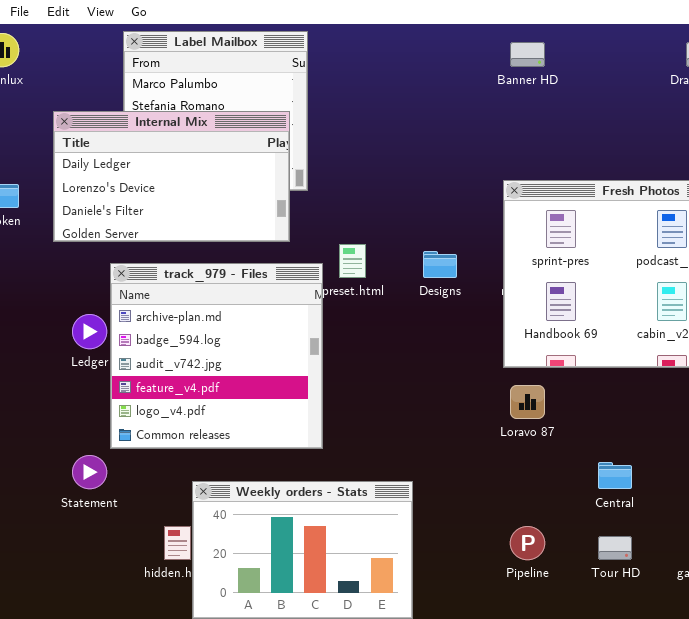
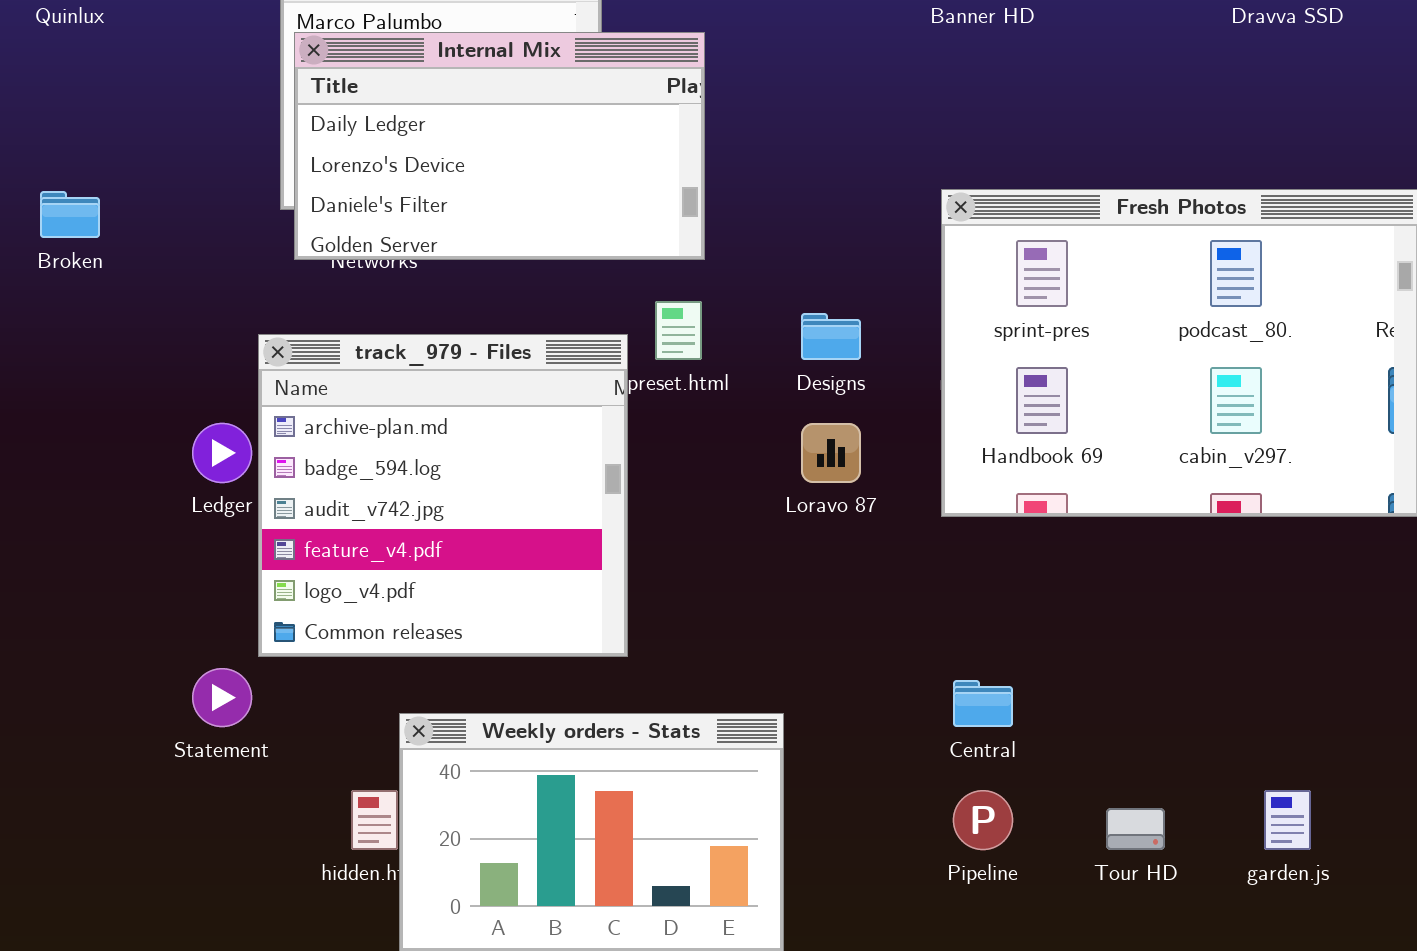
Internal Mix: [53,111,290,242] -> [294,32,705,260], moved
Loravo 87: [510,385,545,419] -> [801,423,861,483], moved
Central: [598,462,632,489] -> [953,680,1013,727], moved

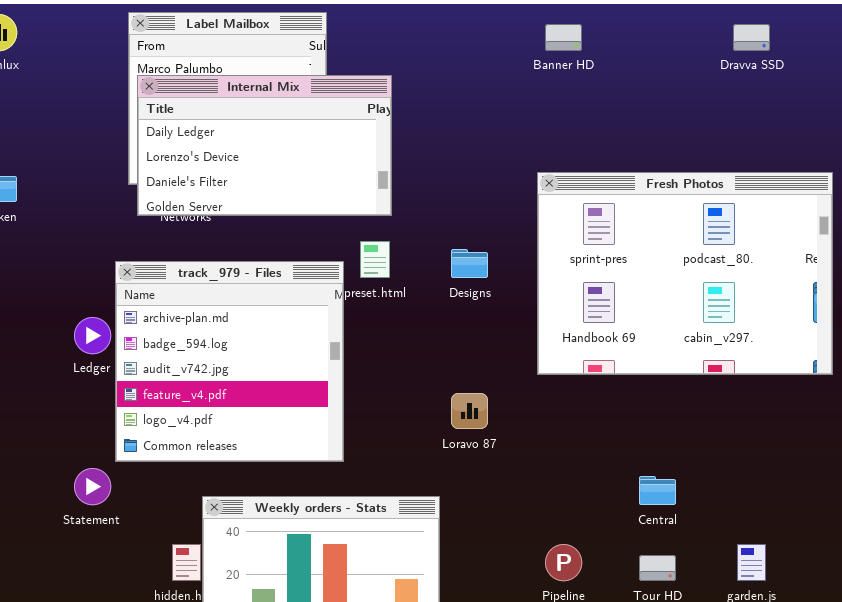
Loravo 87: [801,423,861,483] -> [451,393,488,429], moved
Central: [953,680,1013,727] -> [639,476,676,505], moved

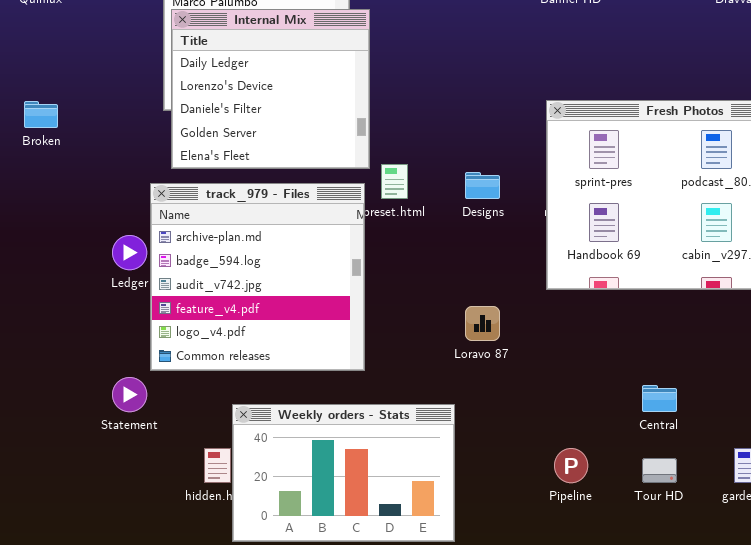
Internal Mix: [137,75,392,216] -> [171,9,370,169], resized

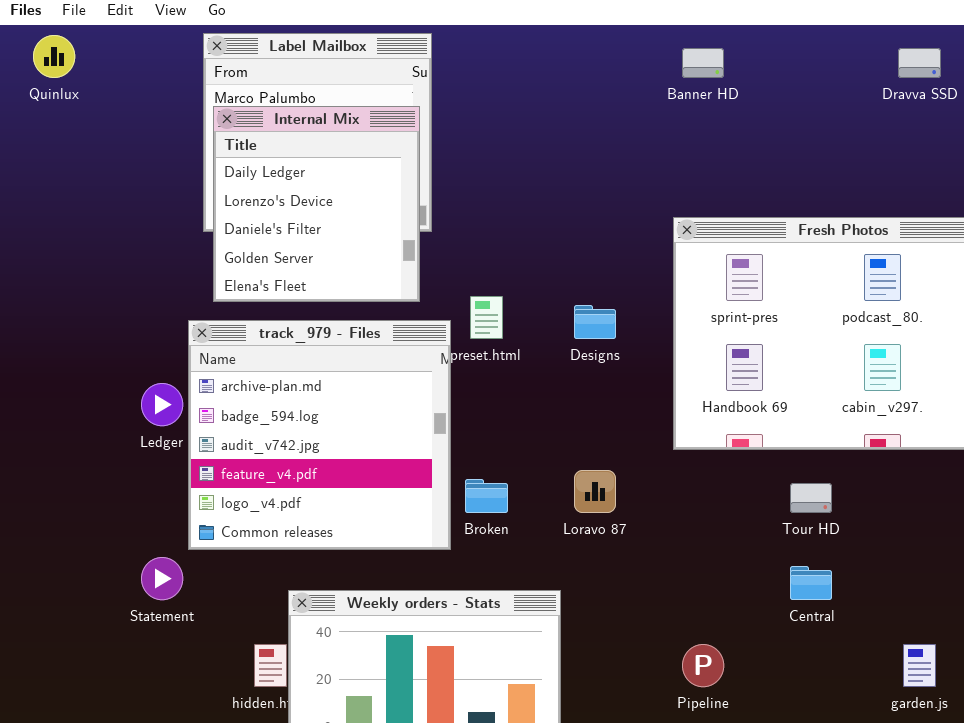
Internal Mix: [171,9,370,169] -> [213,106,420,302], resized
Broken: [24,101,58,128] -> [465,479,508,513], moved
Tour HD: [642,458,677,483] -> [790,483,832,513], moved

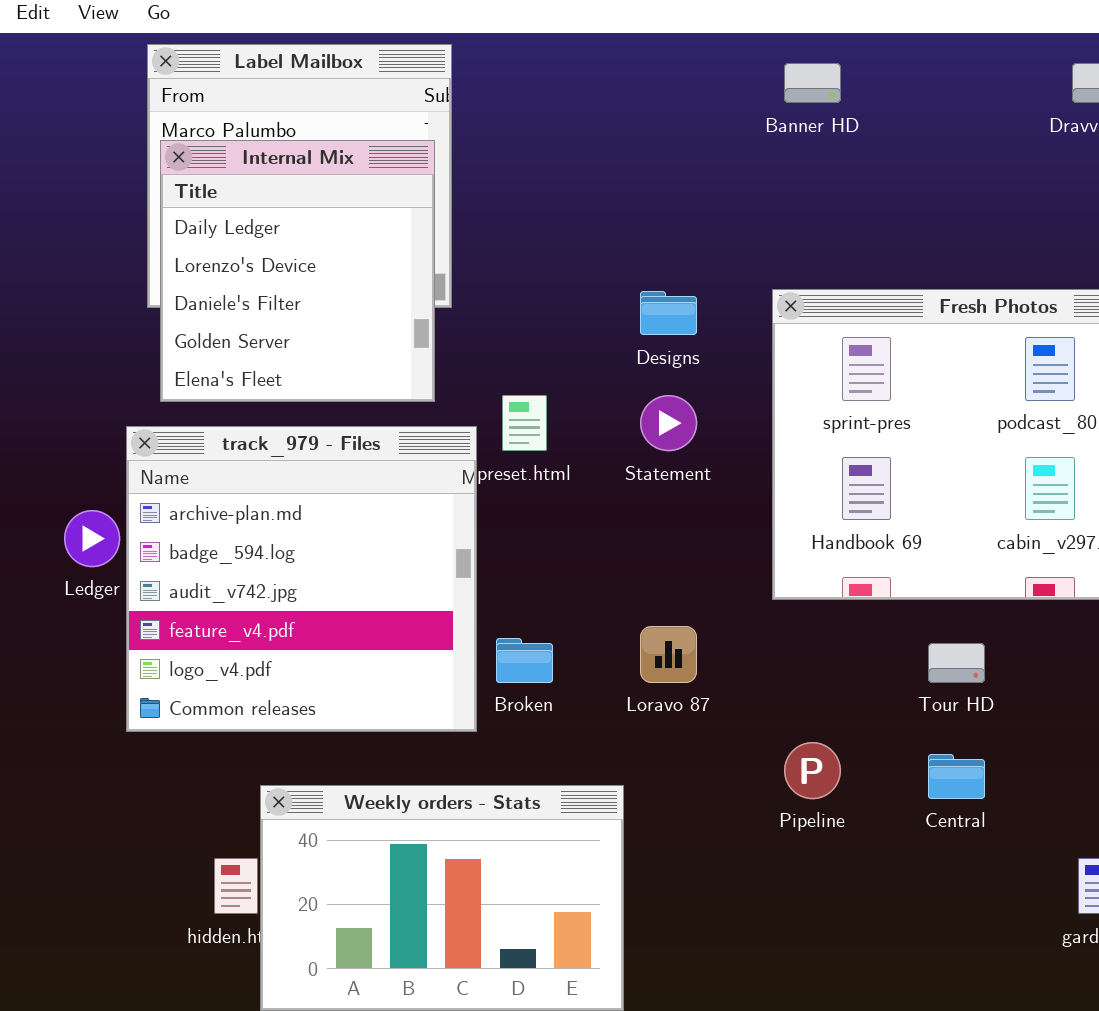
Designs: [574,305,616,339] -> [640,291,697,335], moved
Statement: [141,557,183,600] -> [640,395,697,451], moved
Pipeline: [682,644,724,687] -> [784,742,841,799], moved

